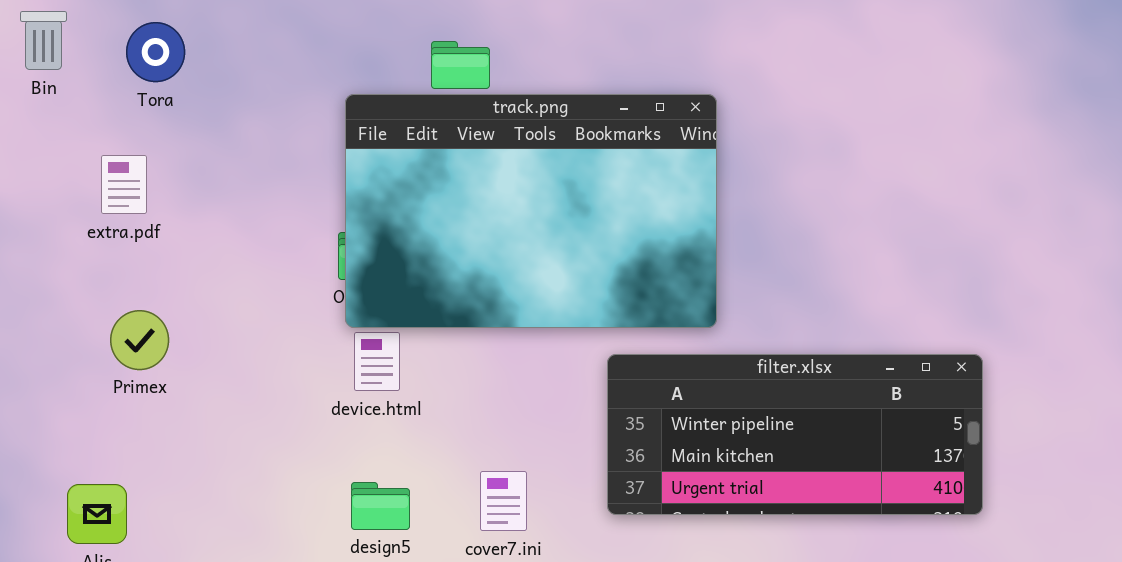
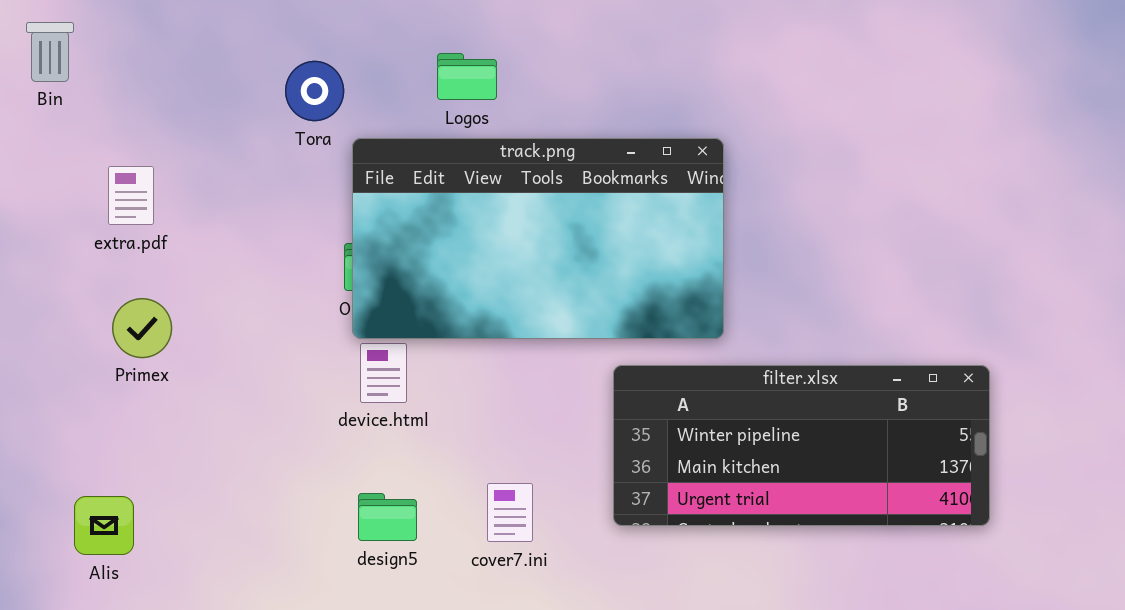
Tora: [126,22,185,82] -> [285,61,344,121], moved
track.png: [345,94,717,328] -> [352,138,724,339], resized
Primex: [110,310,169,370] -> [112,298,172,358], moved

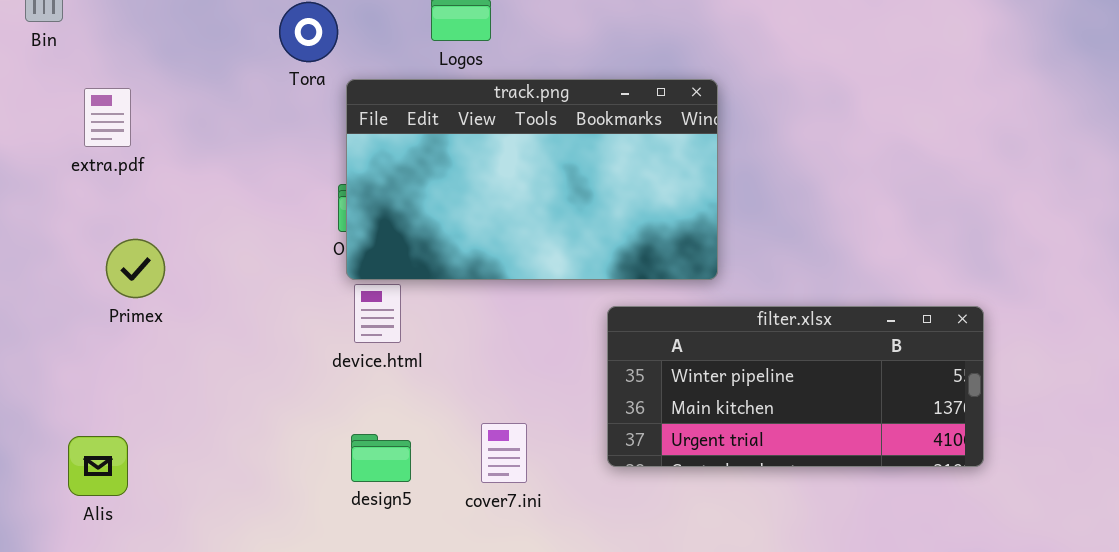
extra.pdf: [108,166,154,225] -> [84,88,131,147], moved

